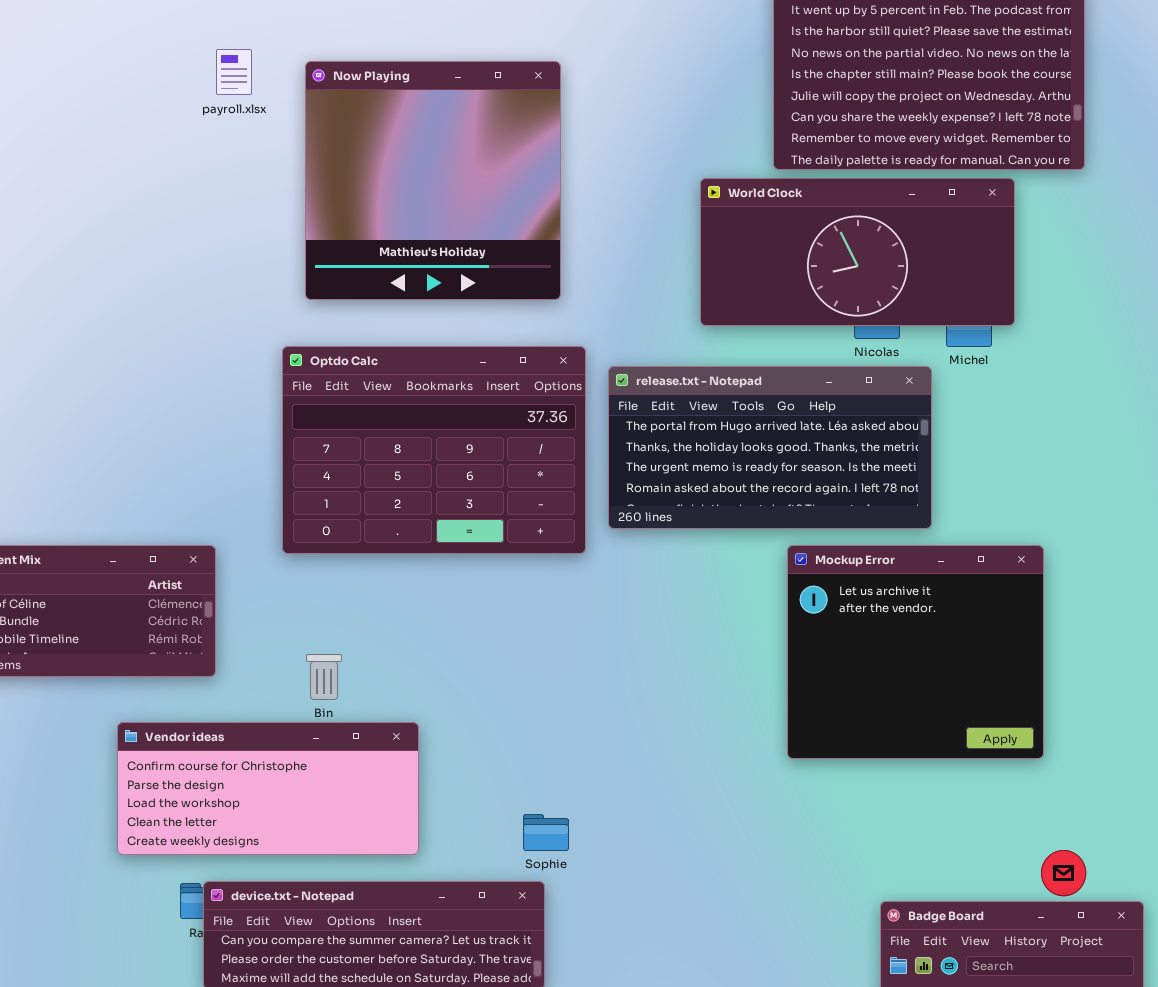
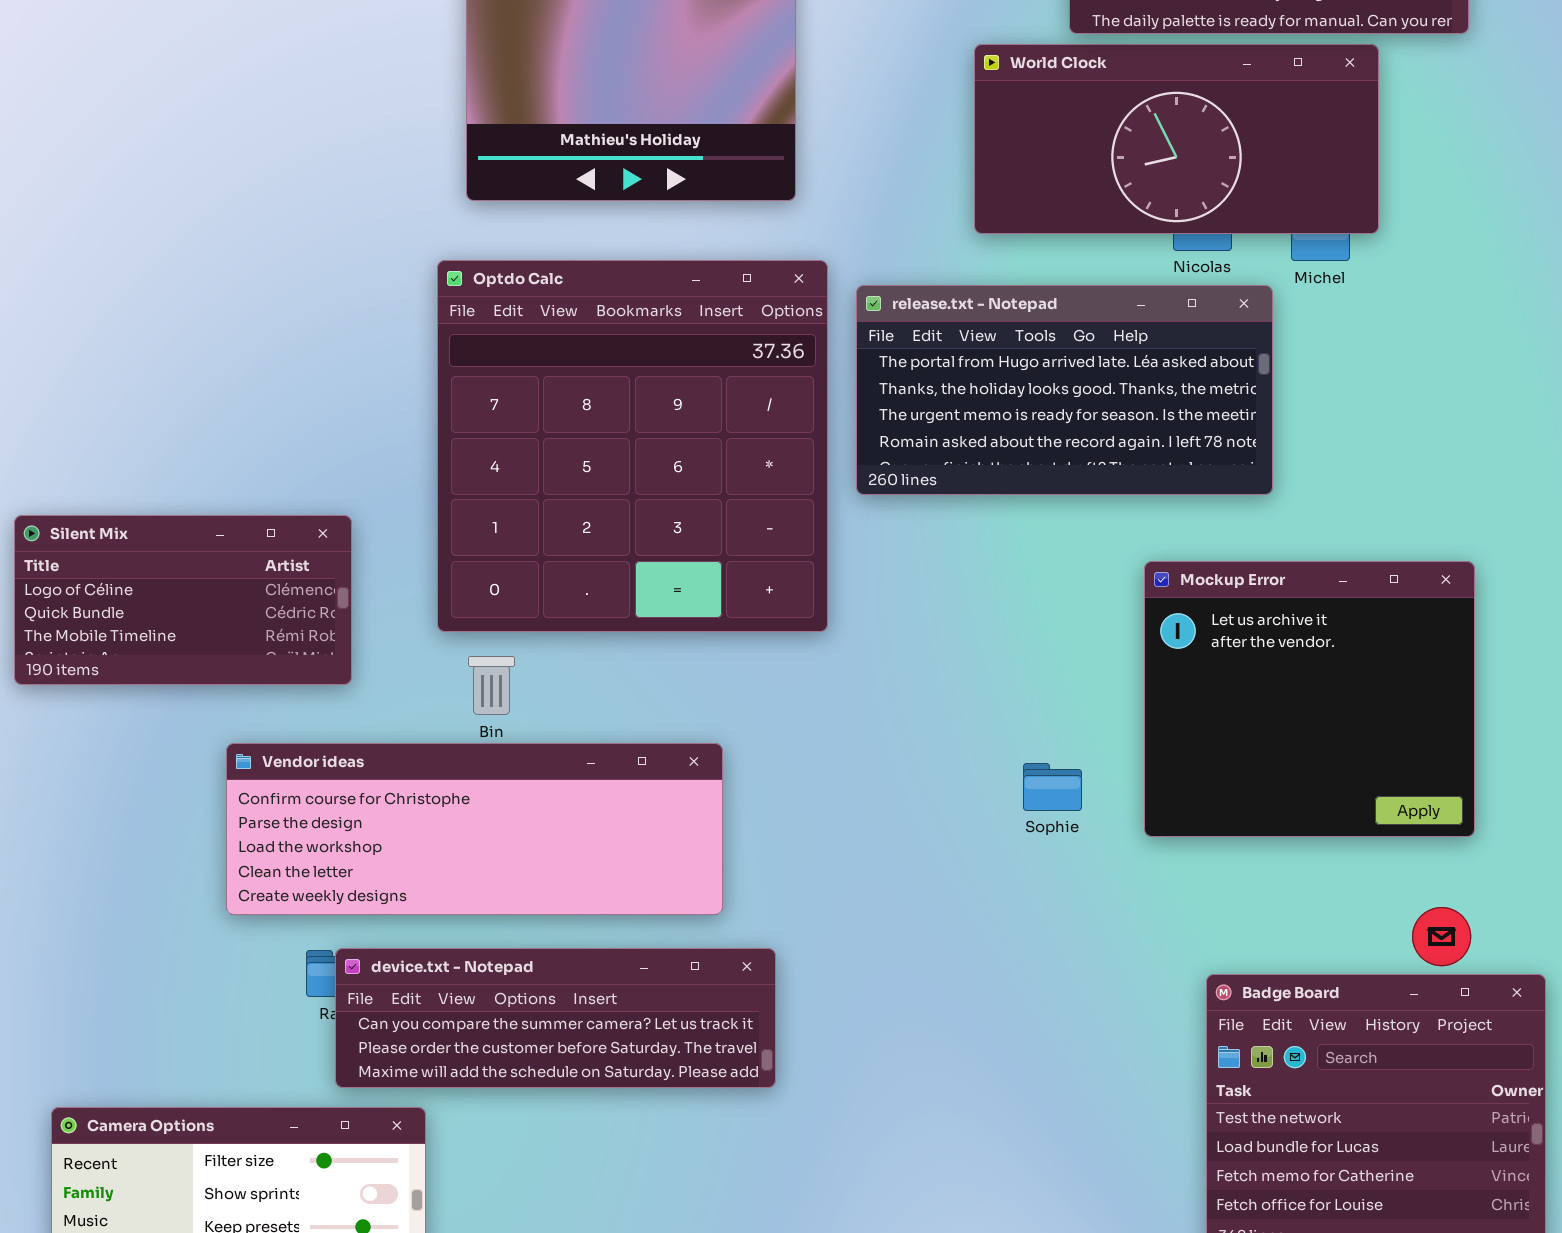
Optdo Calc: [282,346,586,554] -> [437,260,828,632], resized
Mockup Error: [787,545,1044,759] -> [1144,561,1475,837], moved
Vendor ideas: [117,722,419,855] -> [226,743,723,915], resized
Sophie: [523,814,569,851] -> [1023,763,1082,811], moved

